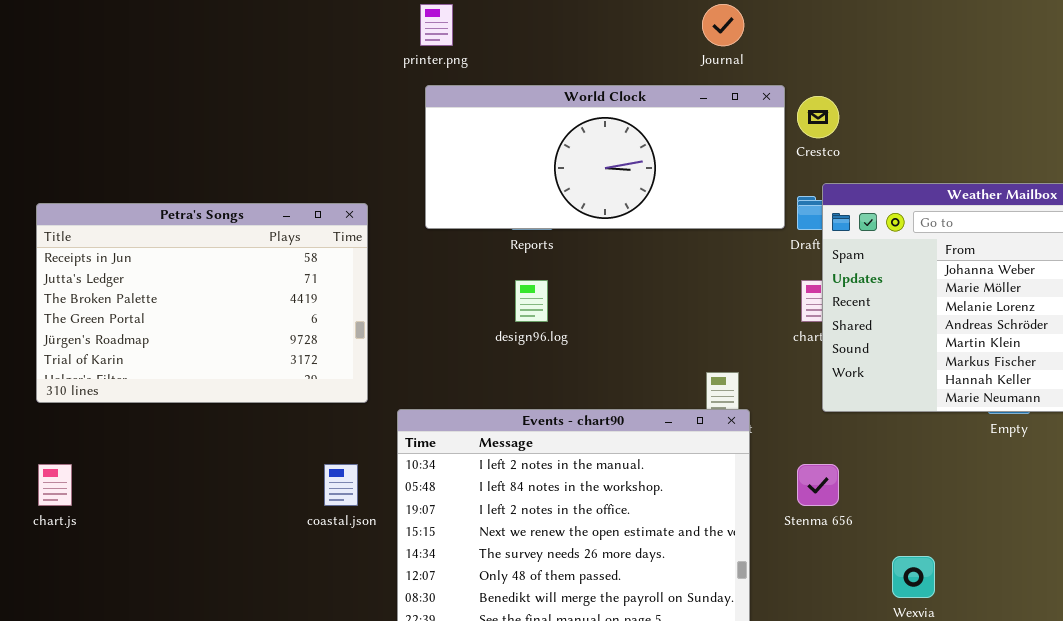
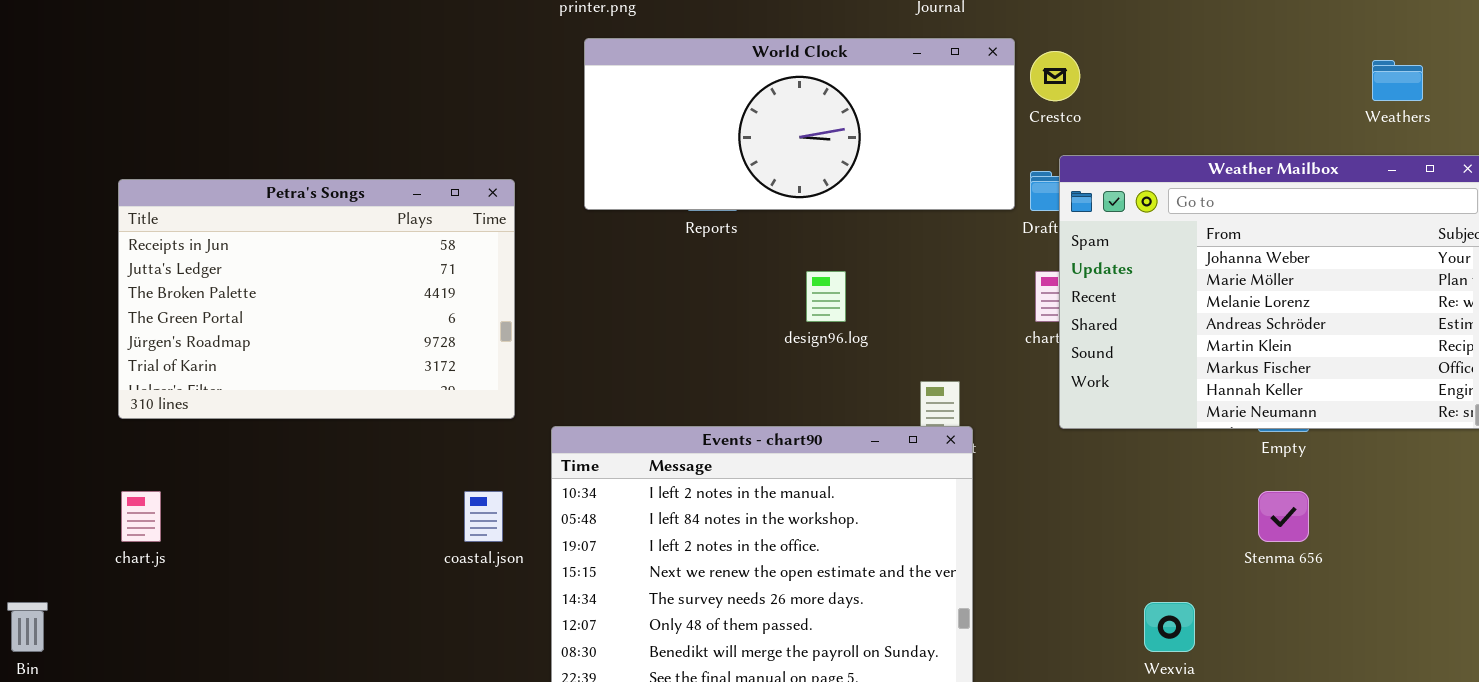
design96.log: [515,280,548,322] -> [806,271,846,322], moved
Stenma 656: [797,464,839,506] -> [1258,491,1309,542], moved

